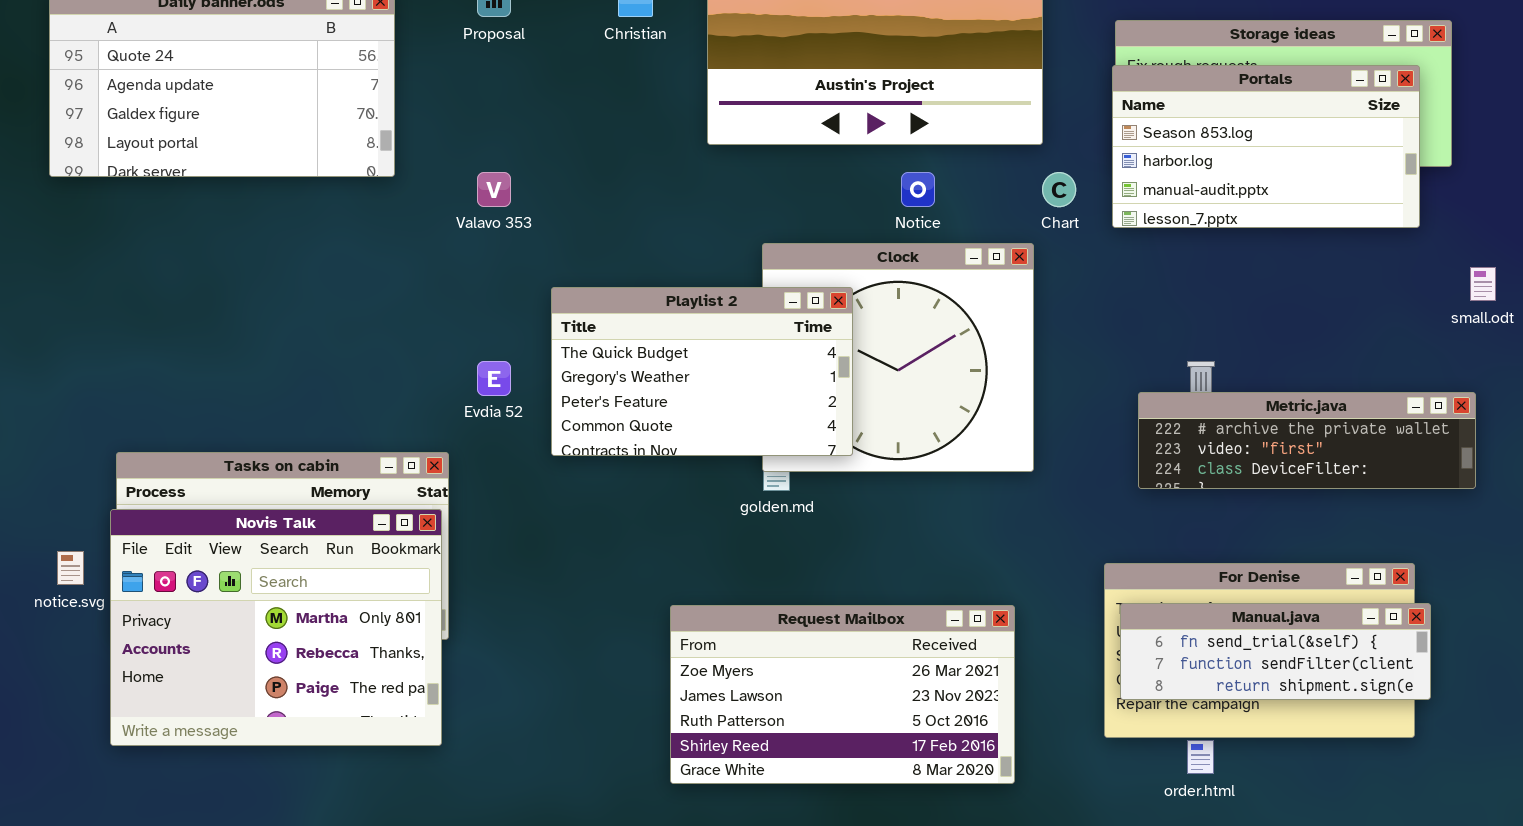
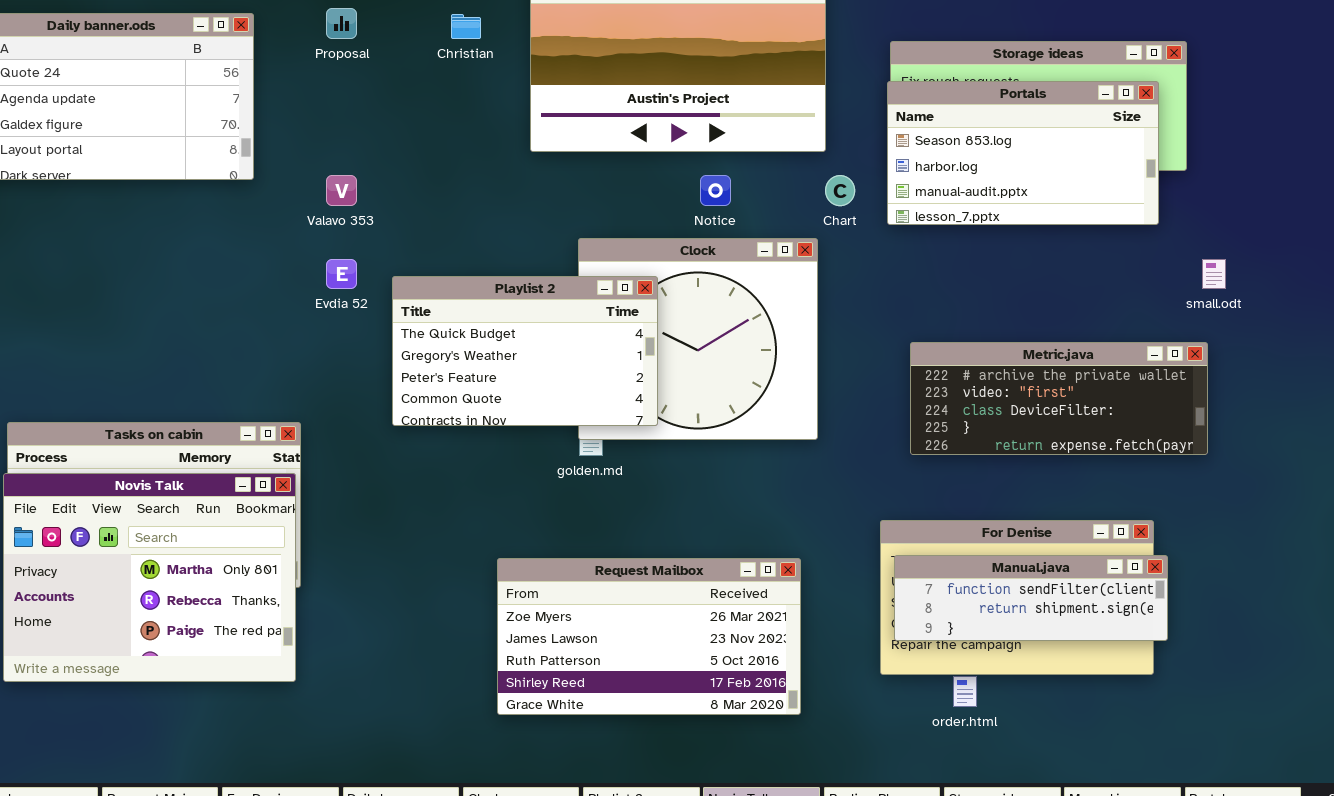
Evdia 52: [477,361,511,396] -> [326,259,357,289], moved
Metric.java: [1138,392,1476,489] -> [910,342,1208,455], resized
Manual.java: [1120,603,1431,700] -> [894,555,1168,641], scrolled down 1 row

